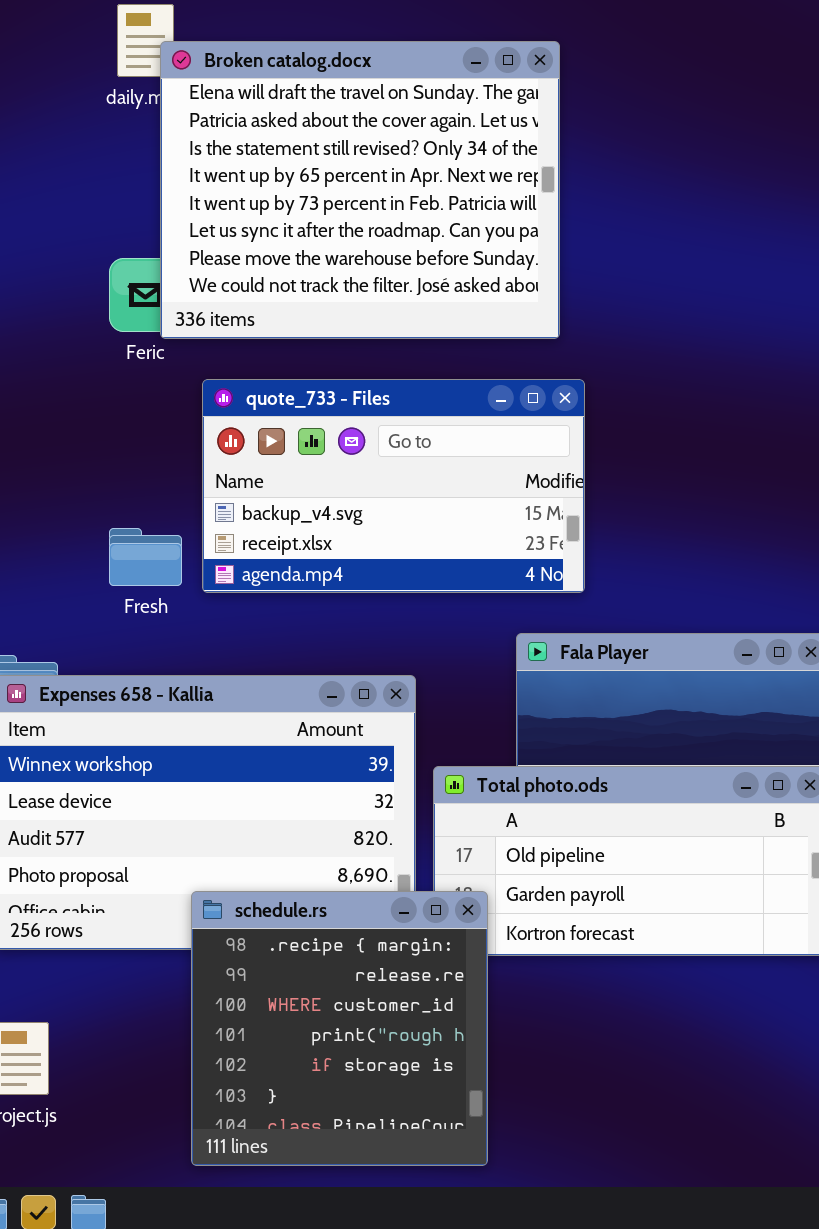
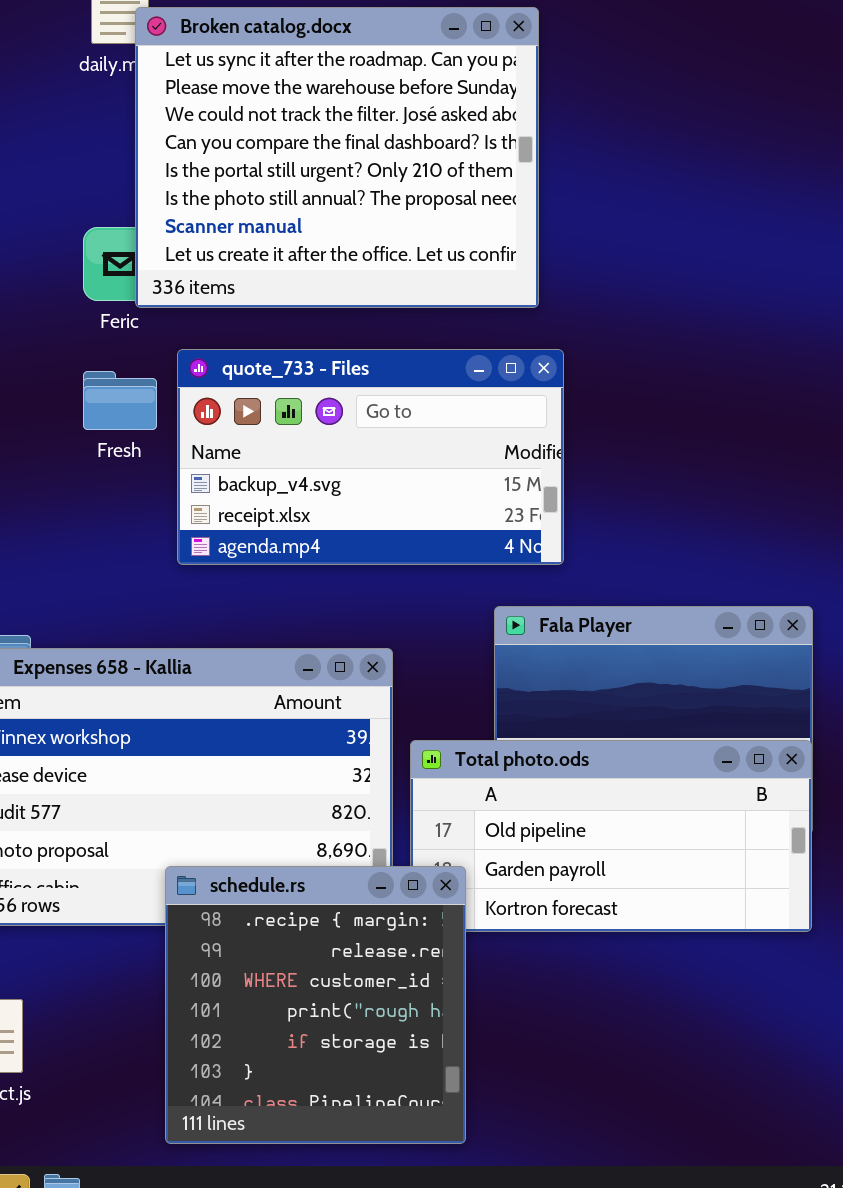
Broken catalog.docx: [160,41,560,339] -> [135,7,539,308], scrolled down 5 rows
Fresh: [109,528,182,586] -> [83,371,157,430], moved

